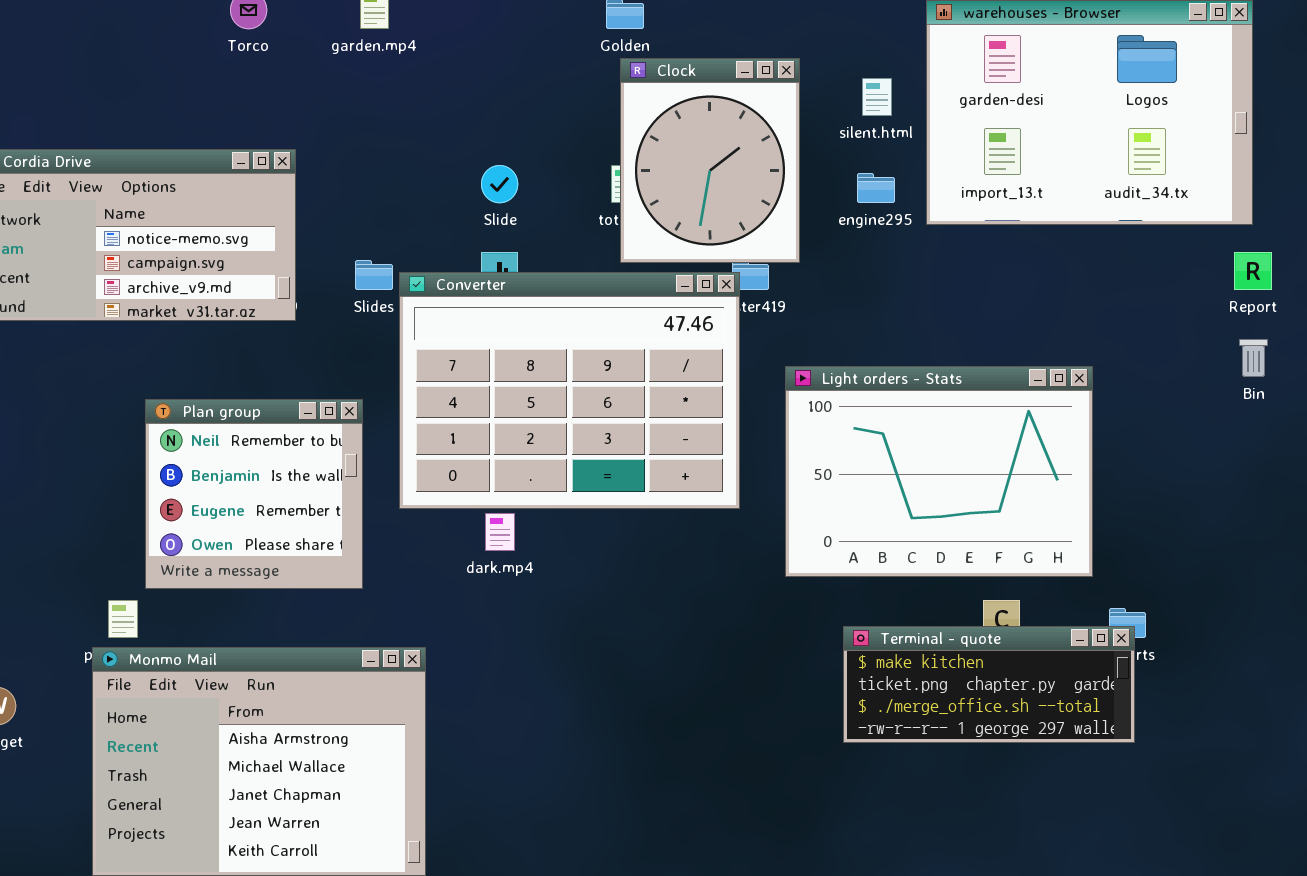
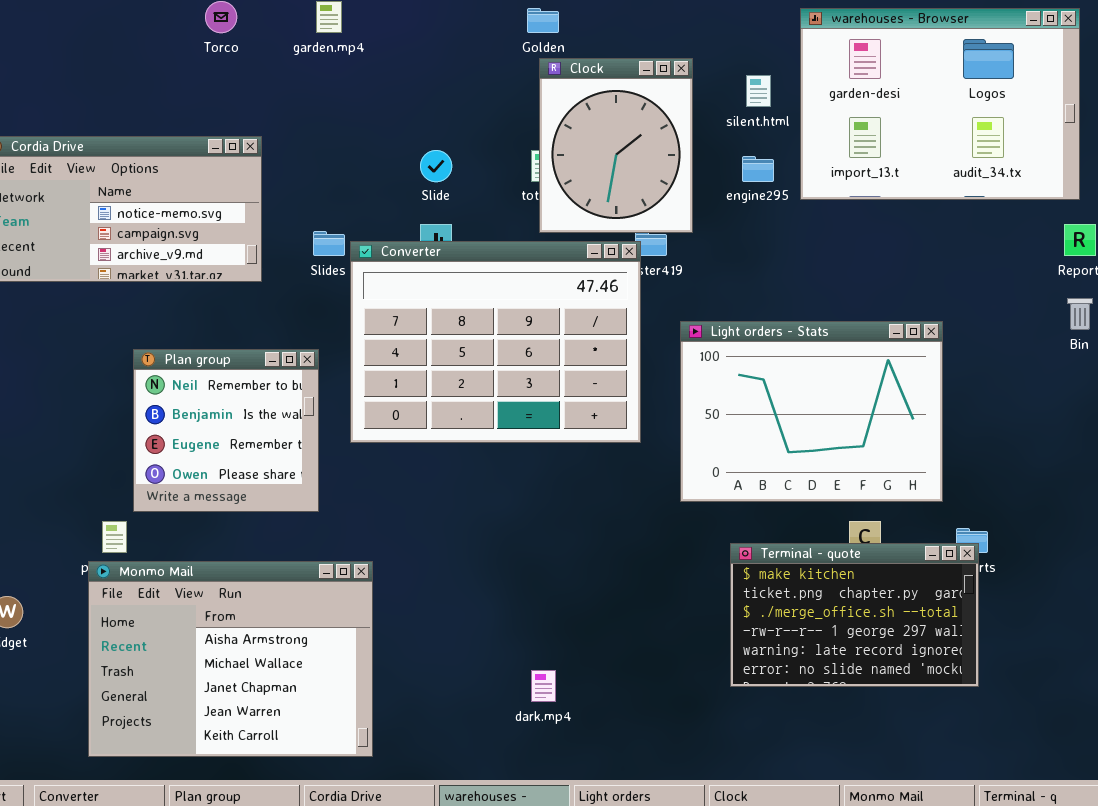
dark.mp4: [485,513,515,551] -> [531,670,556,702], moved
Terminal - quote: [843,626,1135,743] -> [730,543,979,687], resized

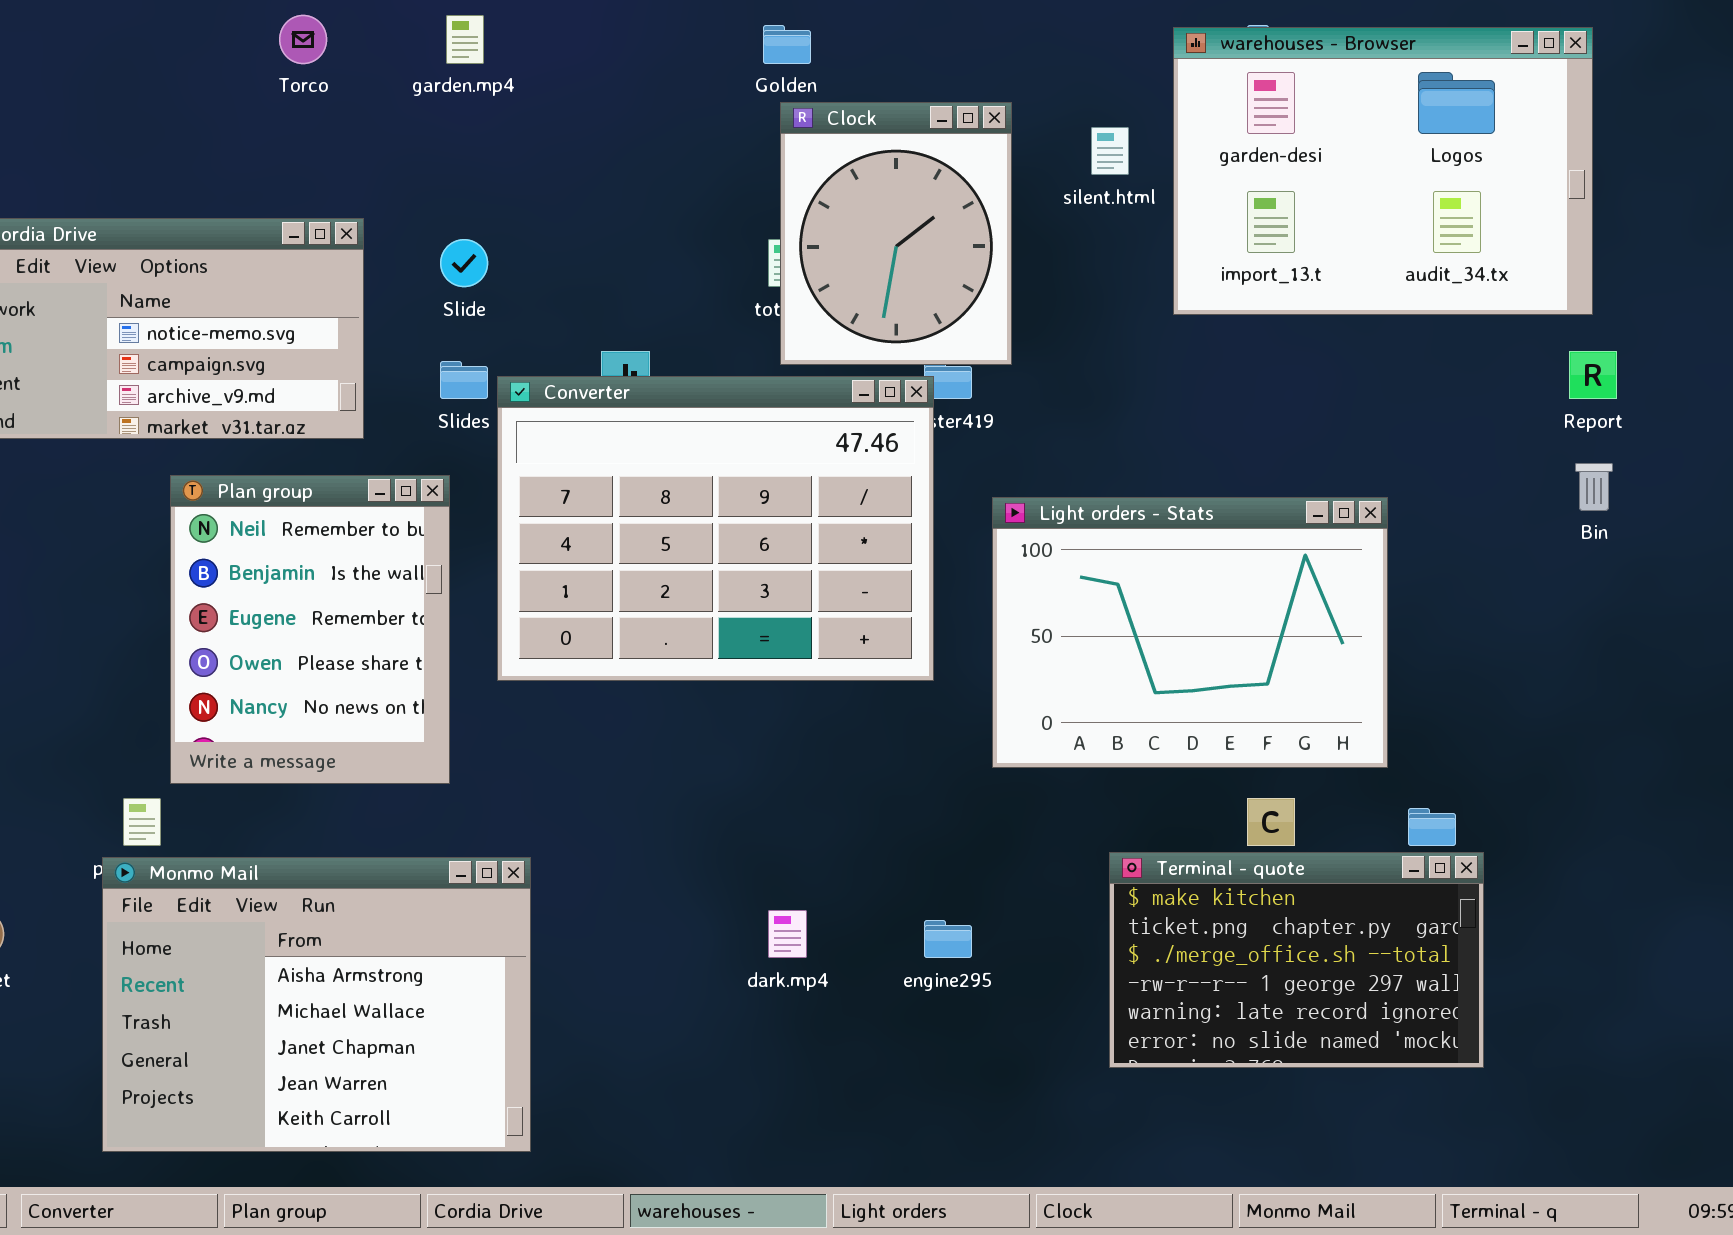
Slide: [420,150,452,182] -> [440,239,488,287], moved
engine295: [742,156,774,182] -> [924,920,972,958], moved
Plan group: [133,349,319,512] -> [170,475,450,784], resized
Terminal - quote: [730,543,979,687] -> [1109,852,1484,1068], moved
dark.mp4: [531,670,556,702] -> [768,910,807,958], moved

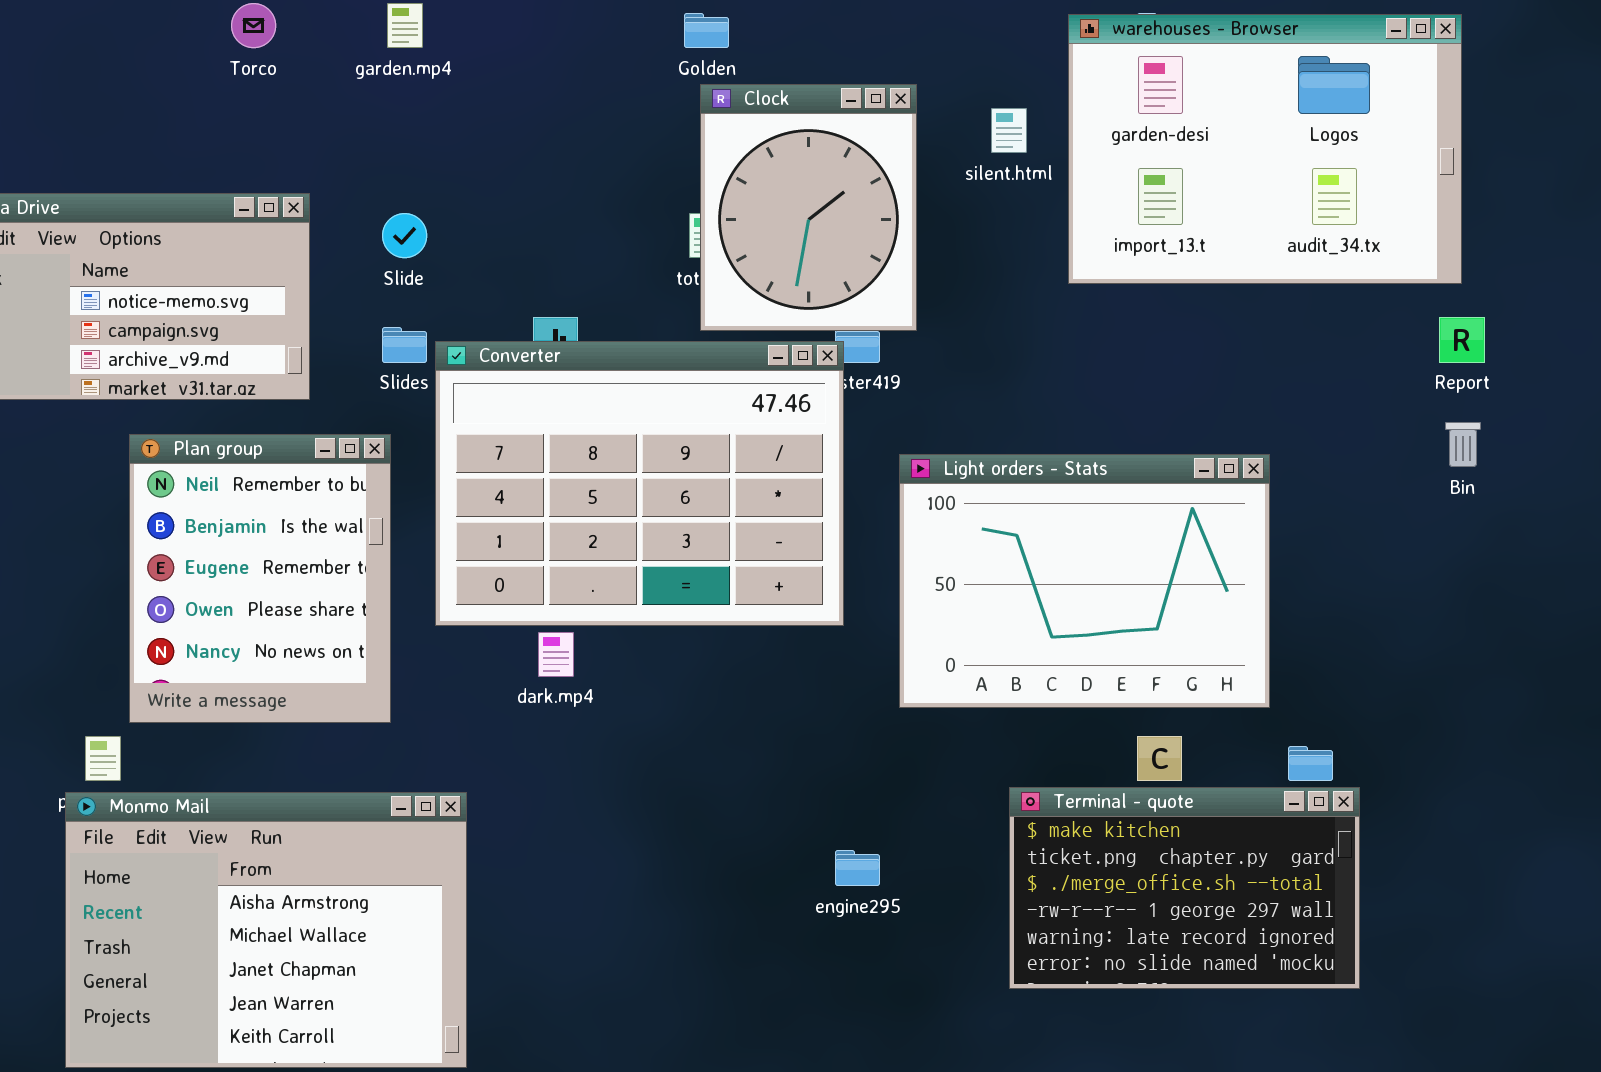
dark.mp4: [768,910,807,958] -> [538,632,574,677], moved

